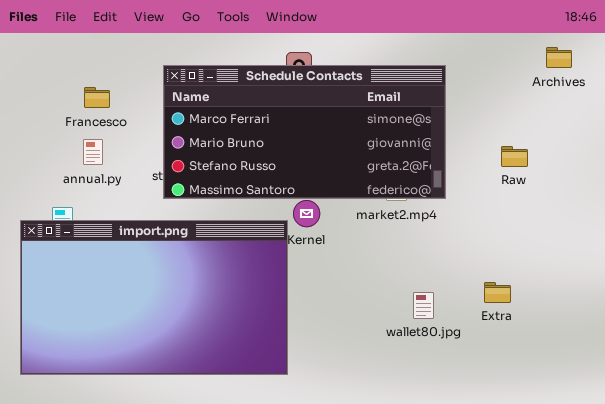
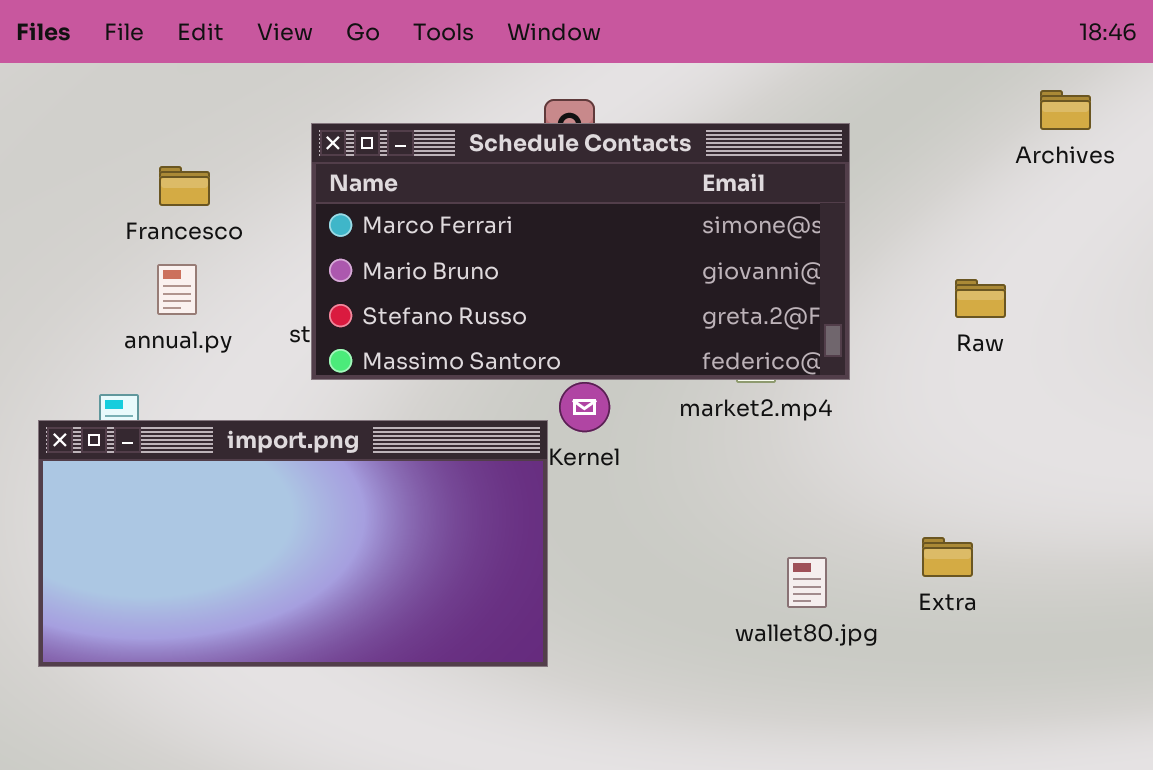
import.png: [20,220,288,375] -> [38,420,548,667], resized

